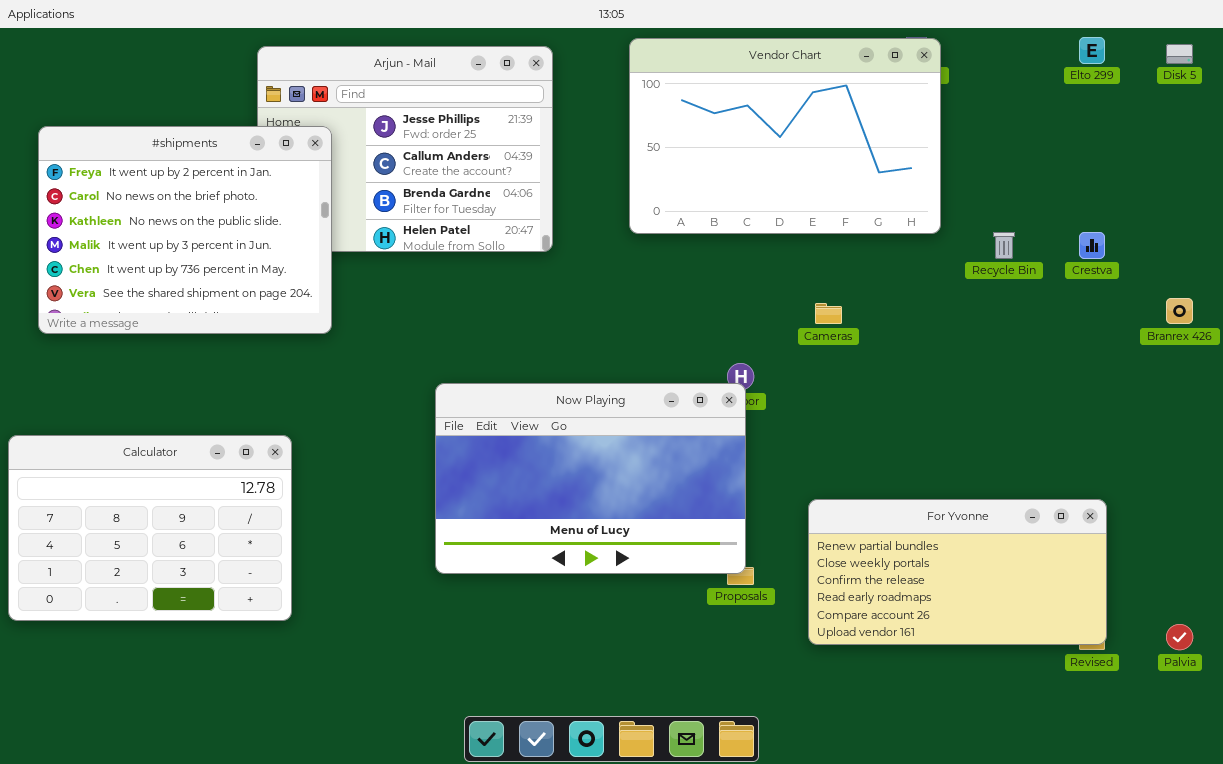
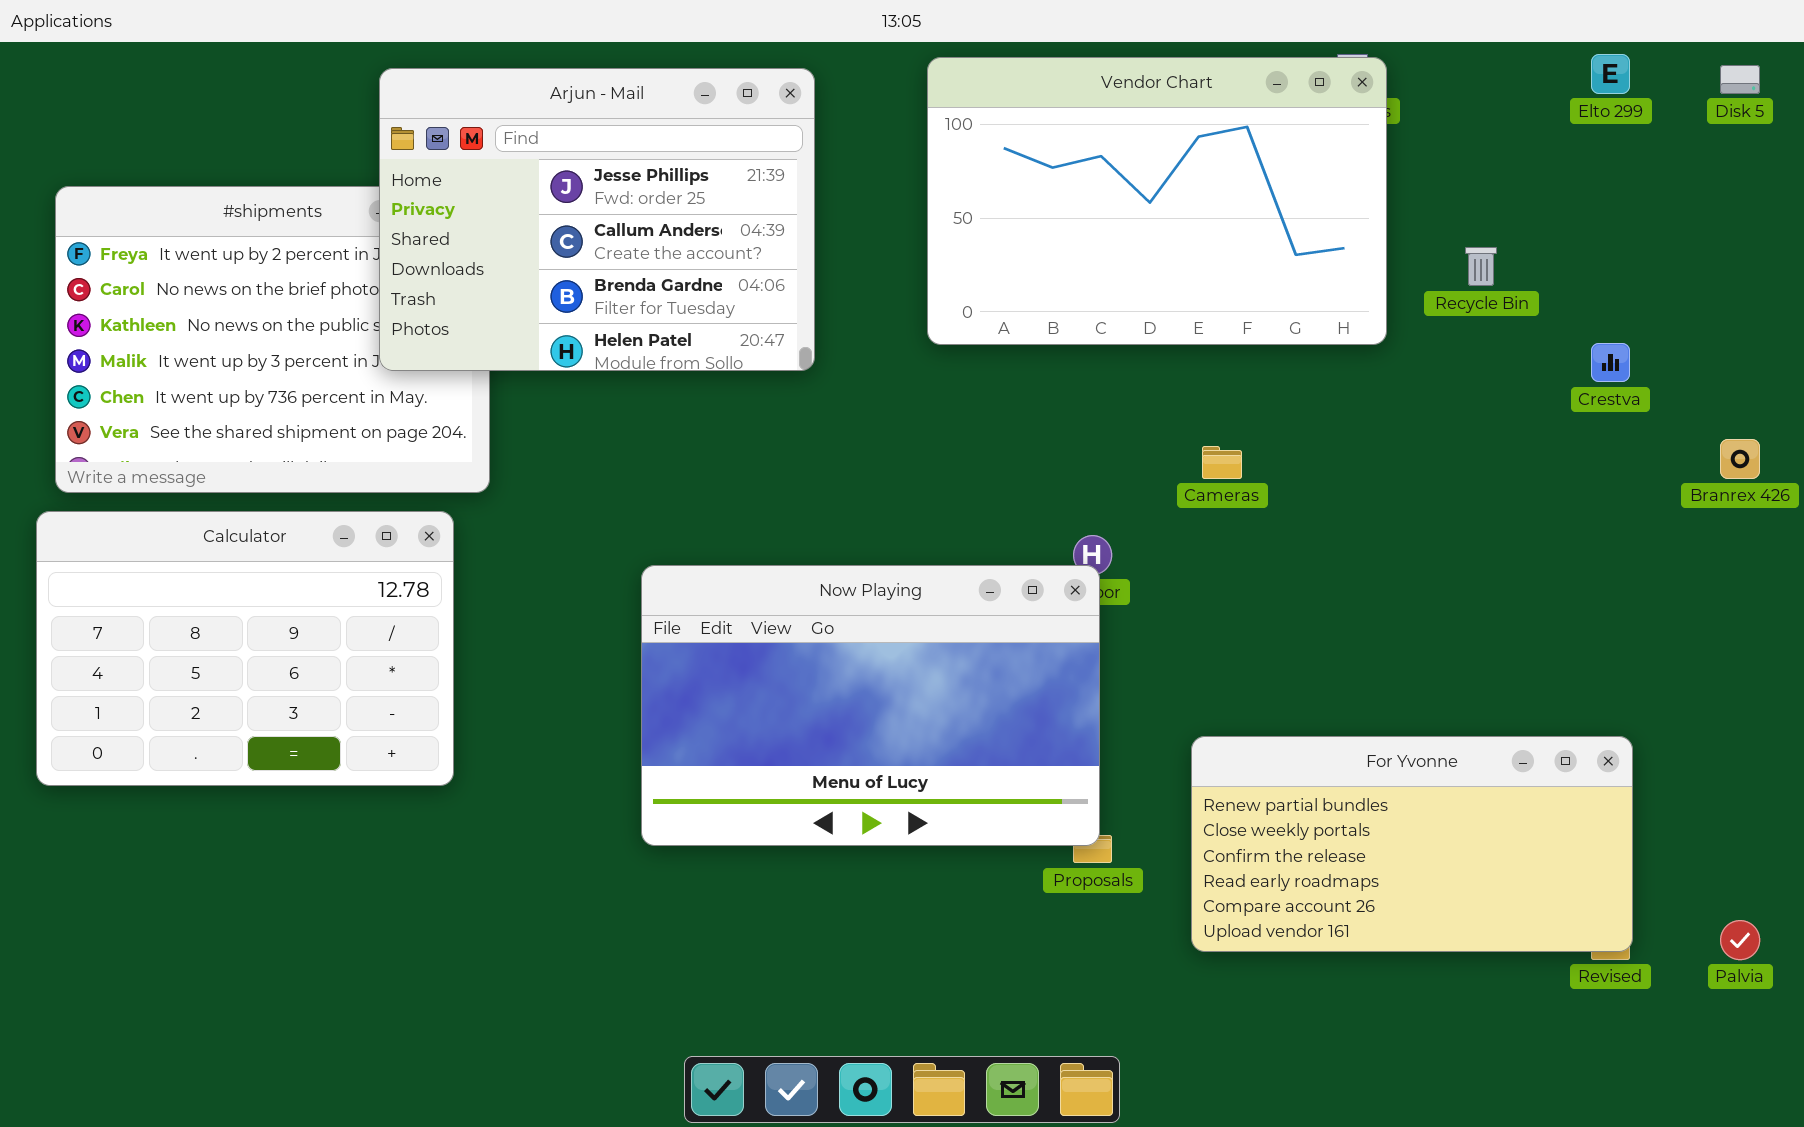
Arjun - Mail: [257,46,553,252] -> [379,68,815,371], raised
Recycle Bin: [993,232,1015,259] -> [1465,247,1497,286], moved
Calculator: [8,435,292,621] -> [36,511,454,786], moved

